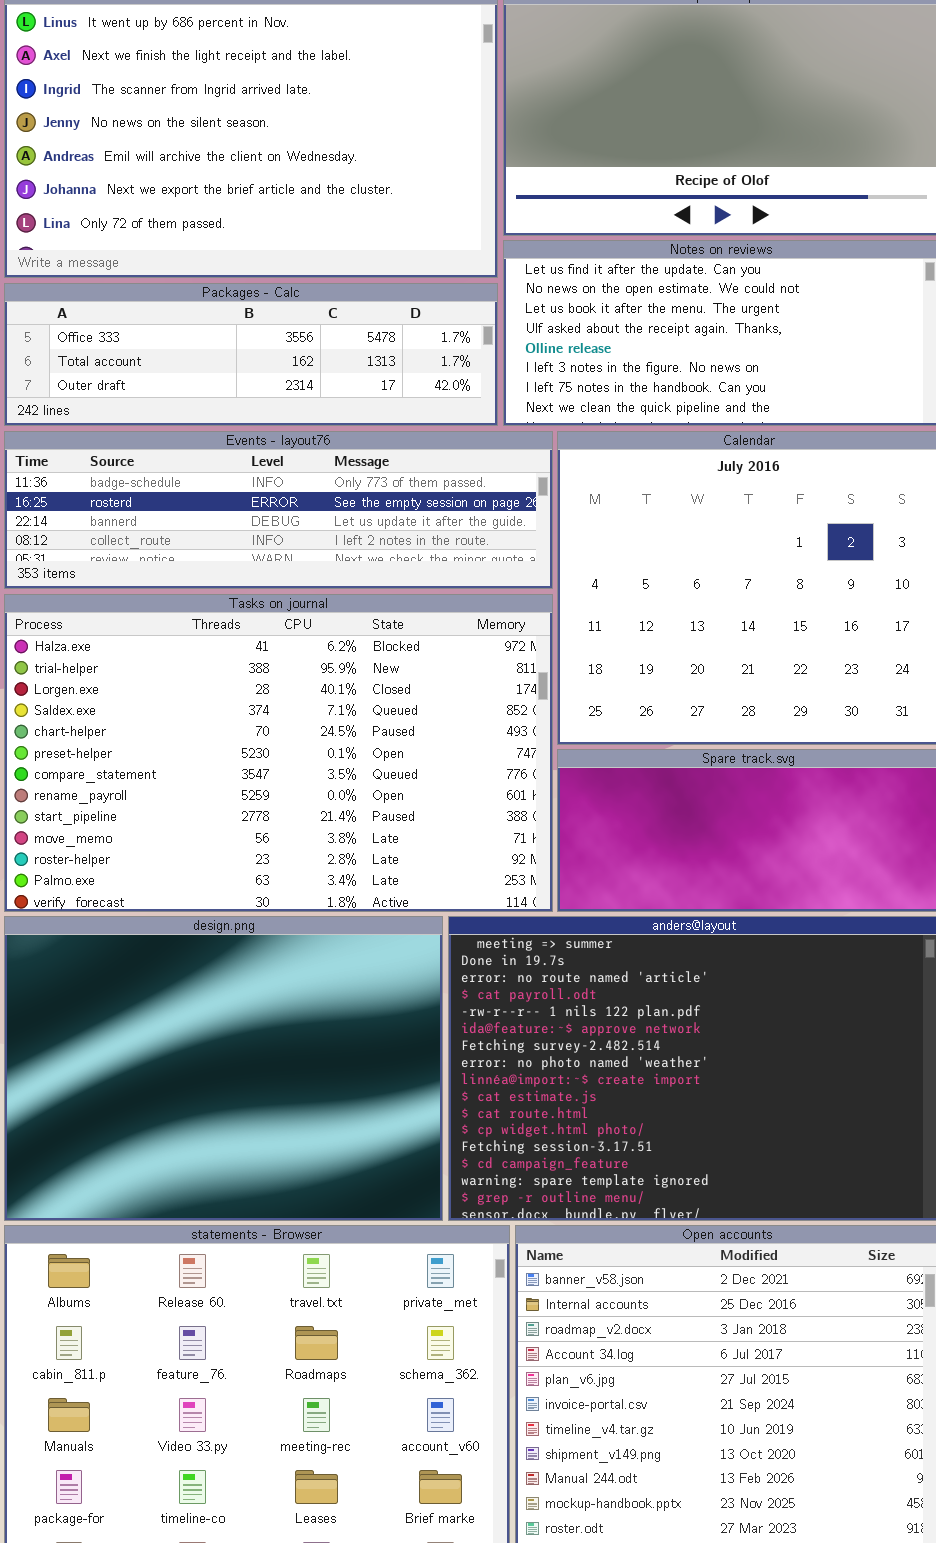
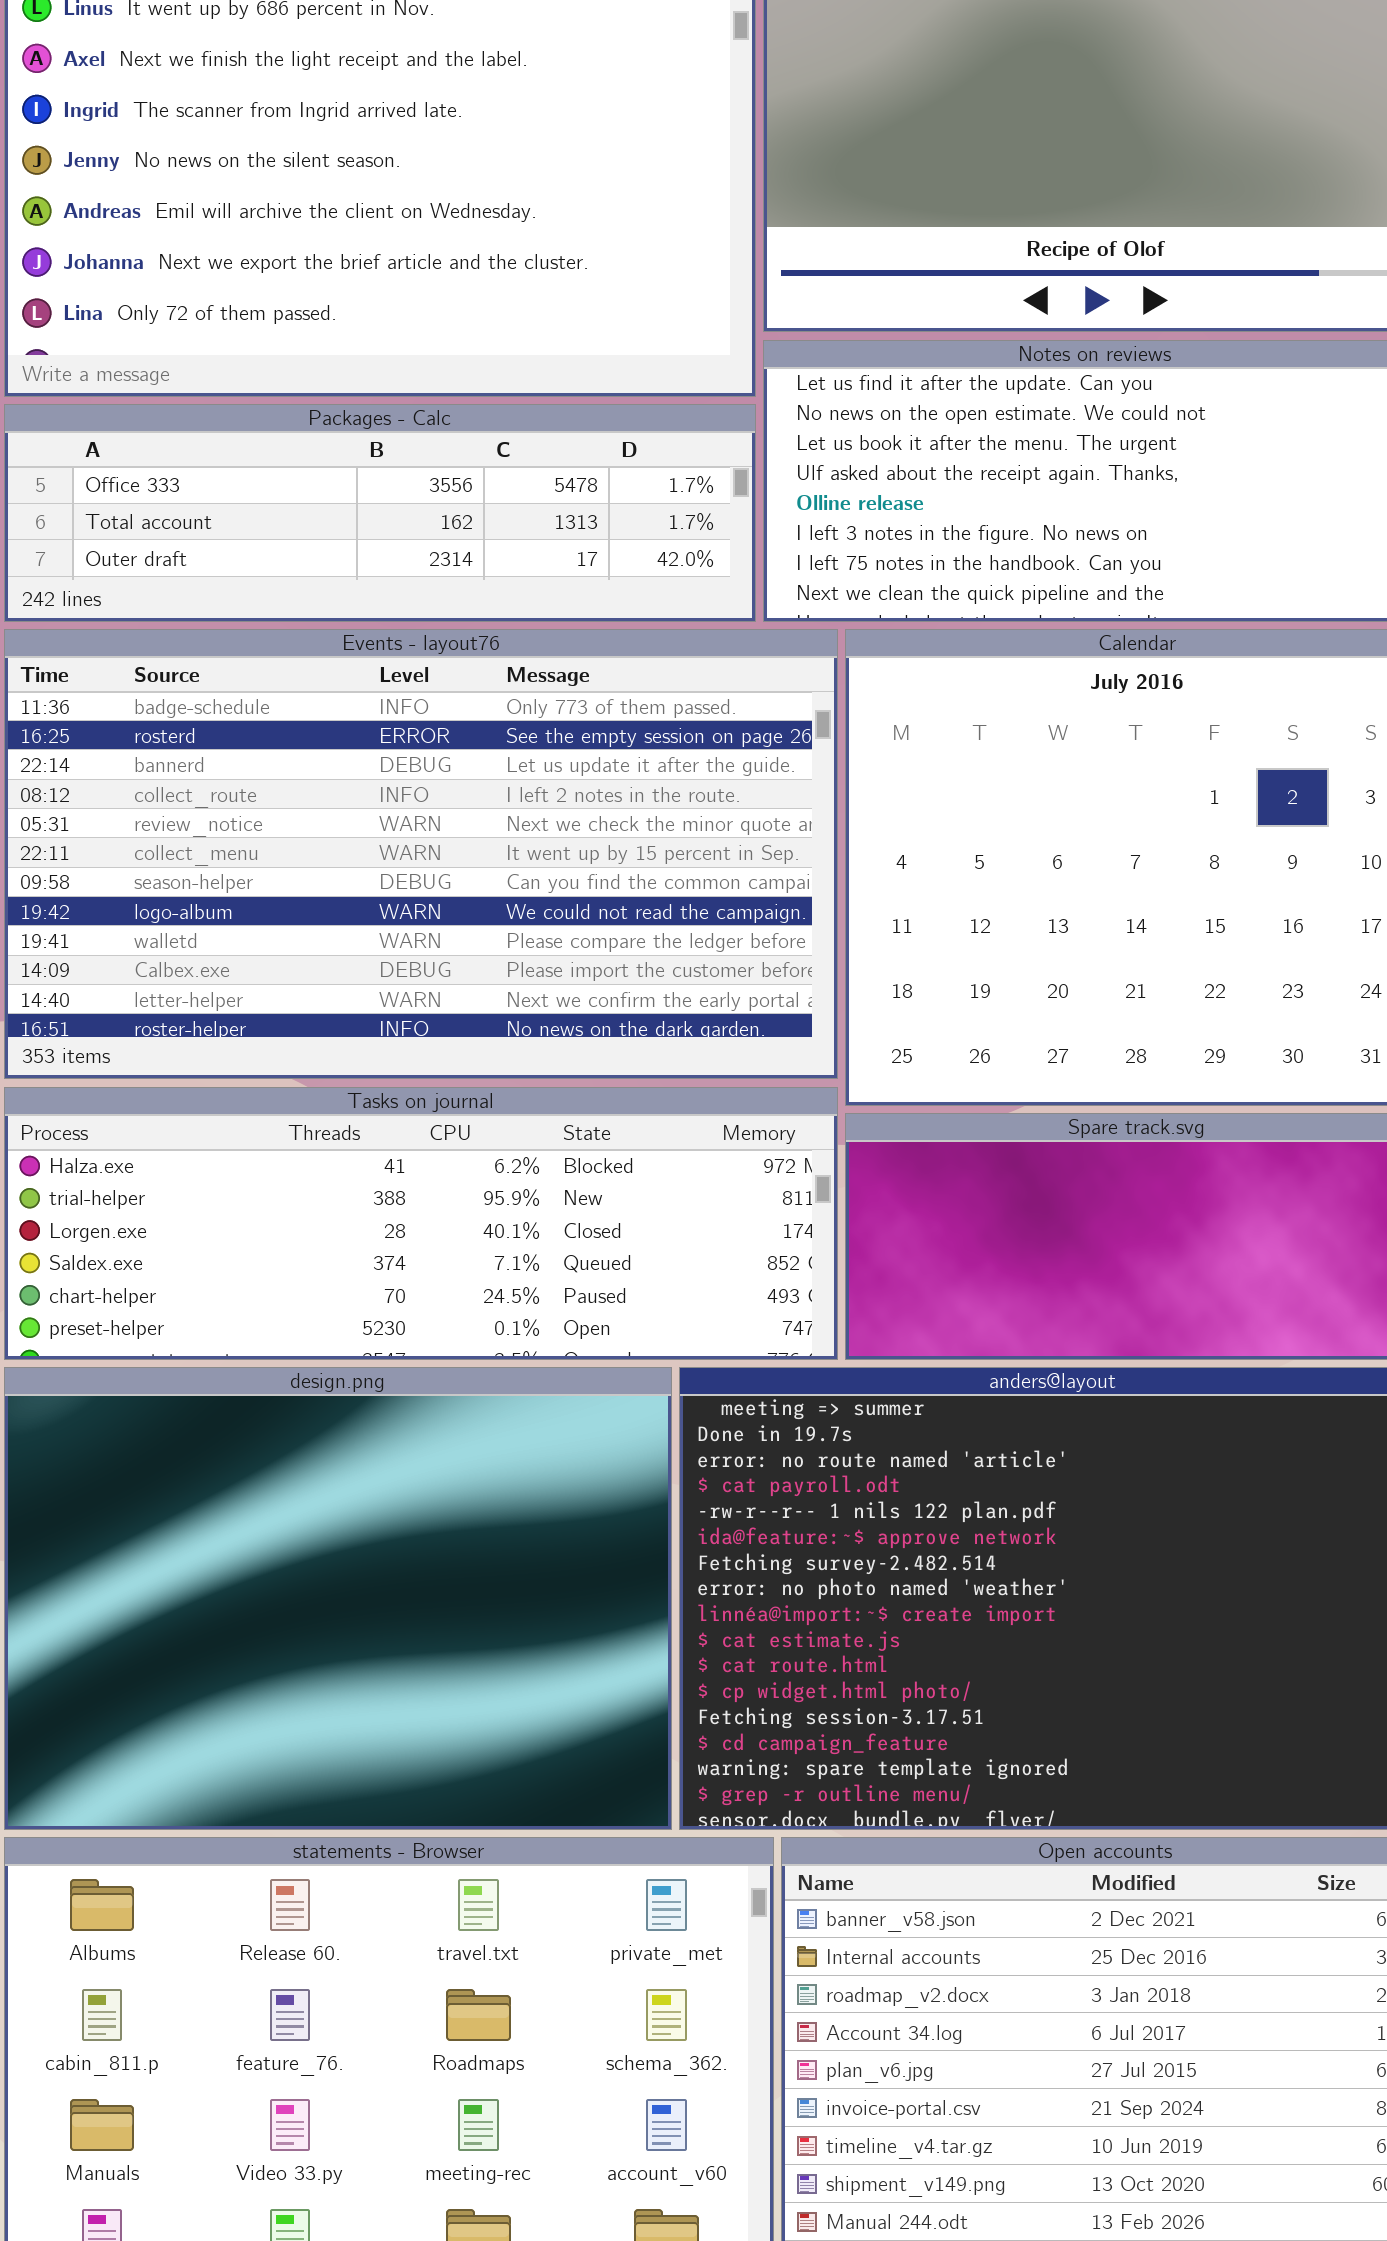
Events - layout76: [4,431,553,589] -> [4,629,838,1079], resized
Tasks on journal: [4,594,553,912] -> [4,1087,838,1360], resized

